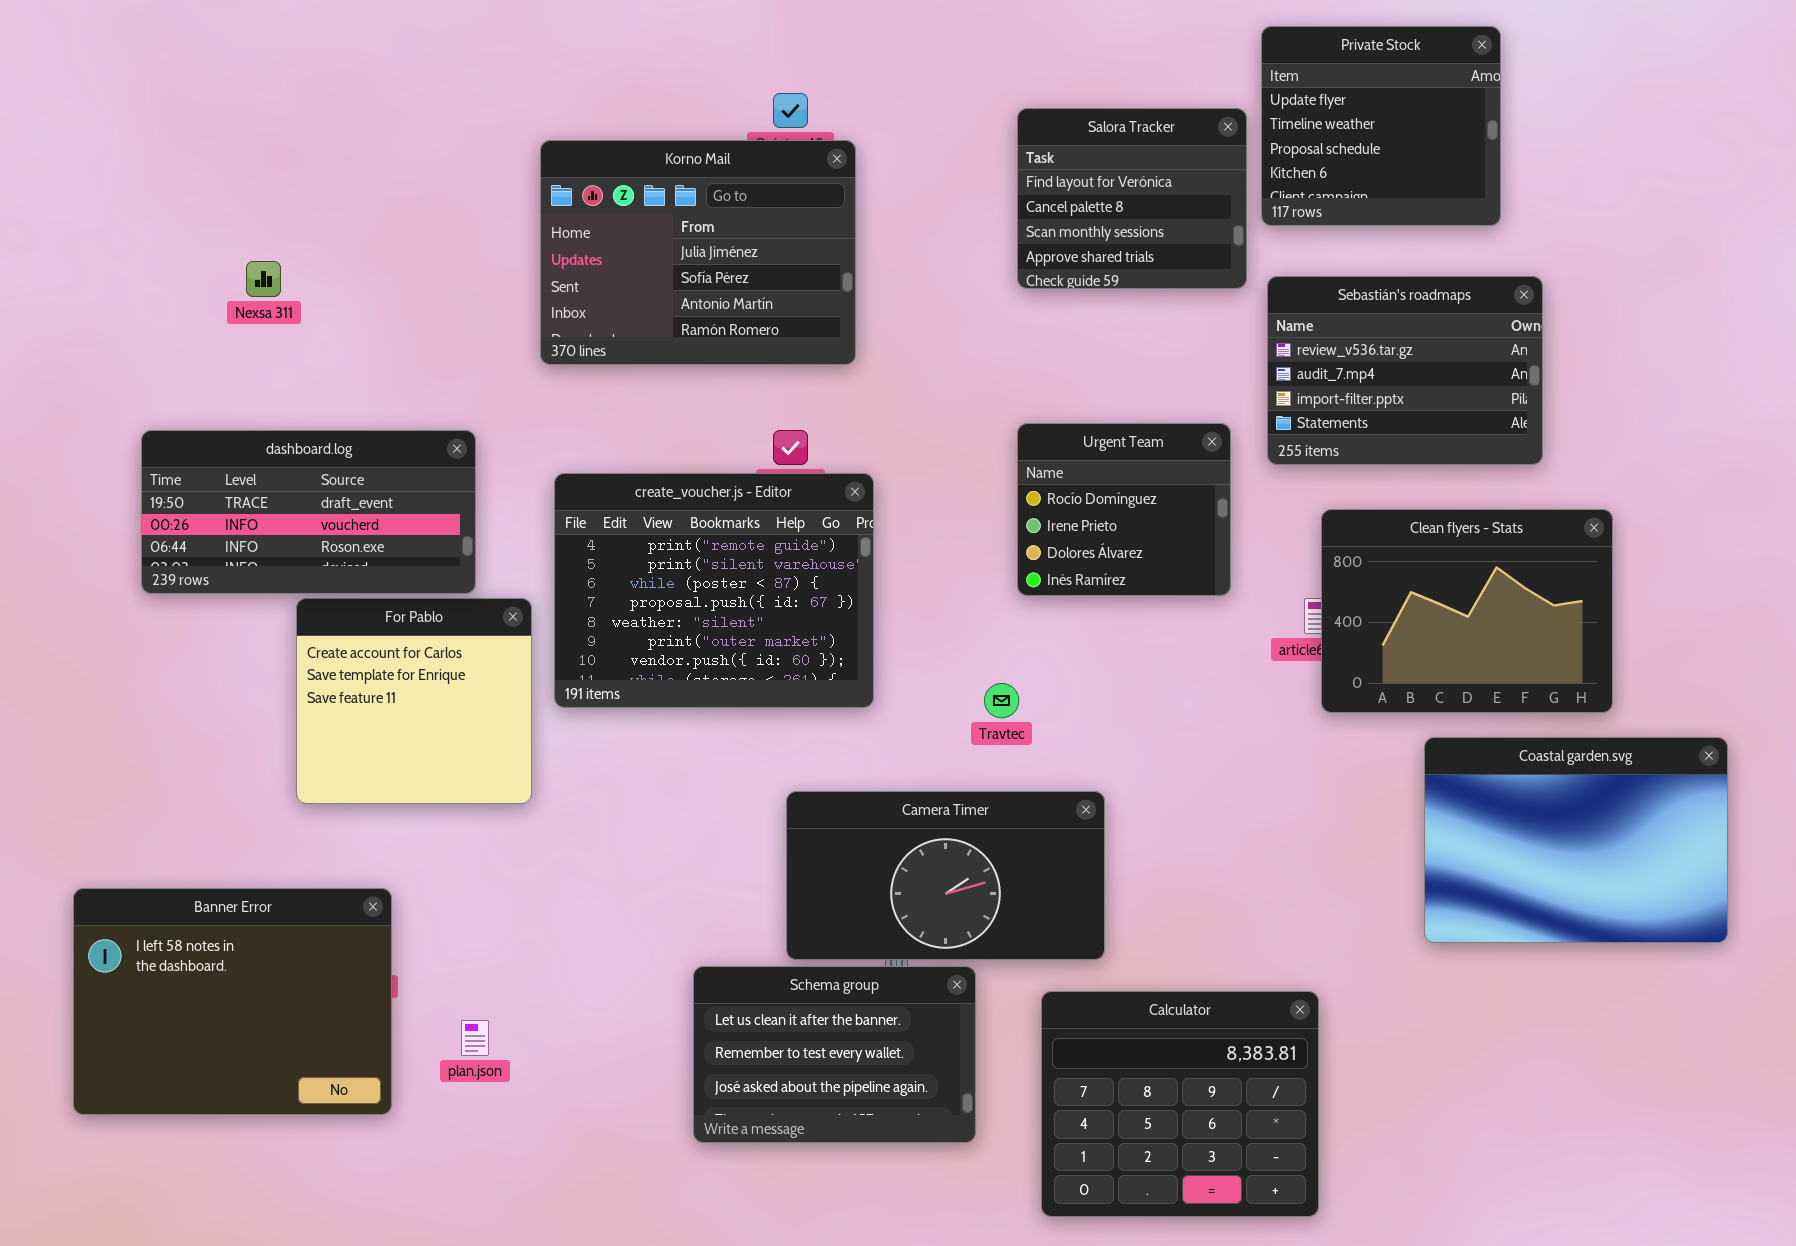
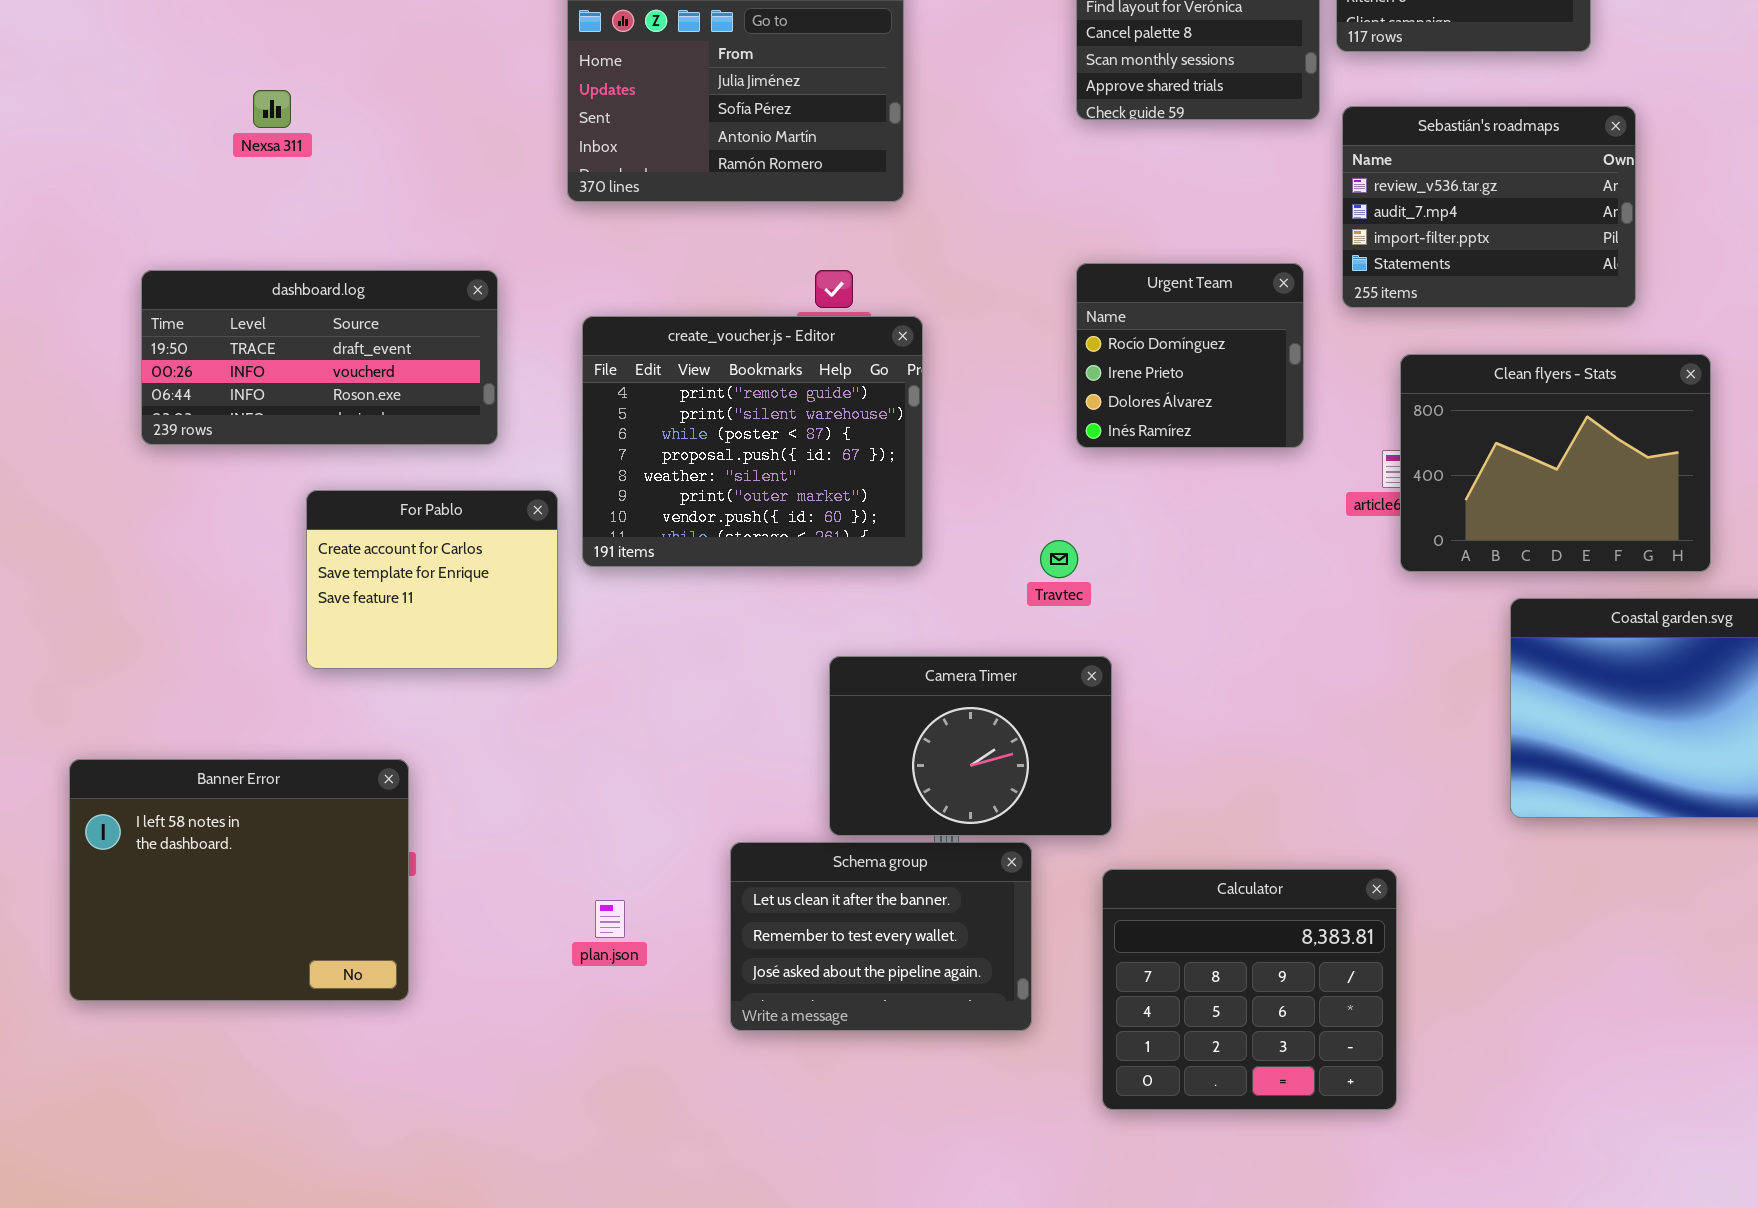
For Pablo: [296,598,532,804] -> [306,490,558,669], resized
Camera Timer: [786,791,1105,960] -> [829,656,1112,836], resized
plan.json: [461,1020,489,1056] -> [595,900,625,938], moved

